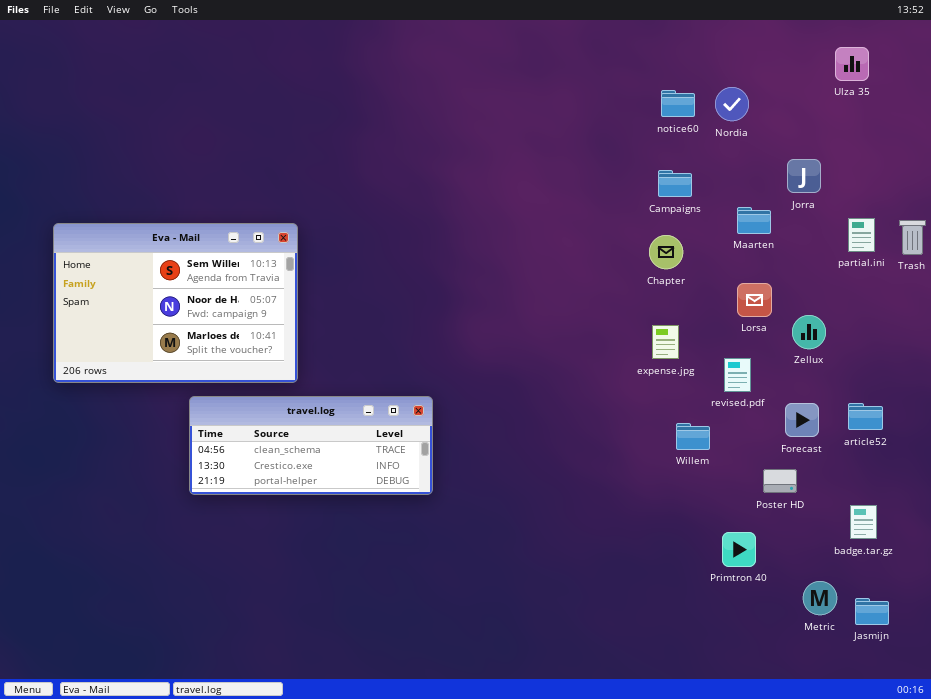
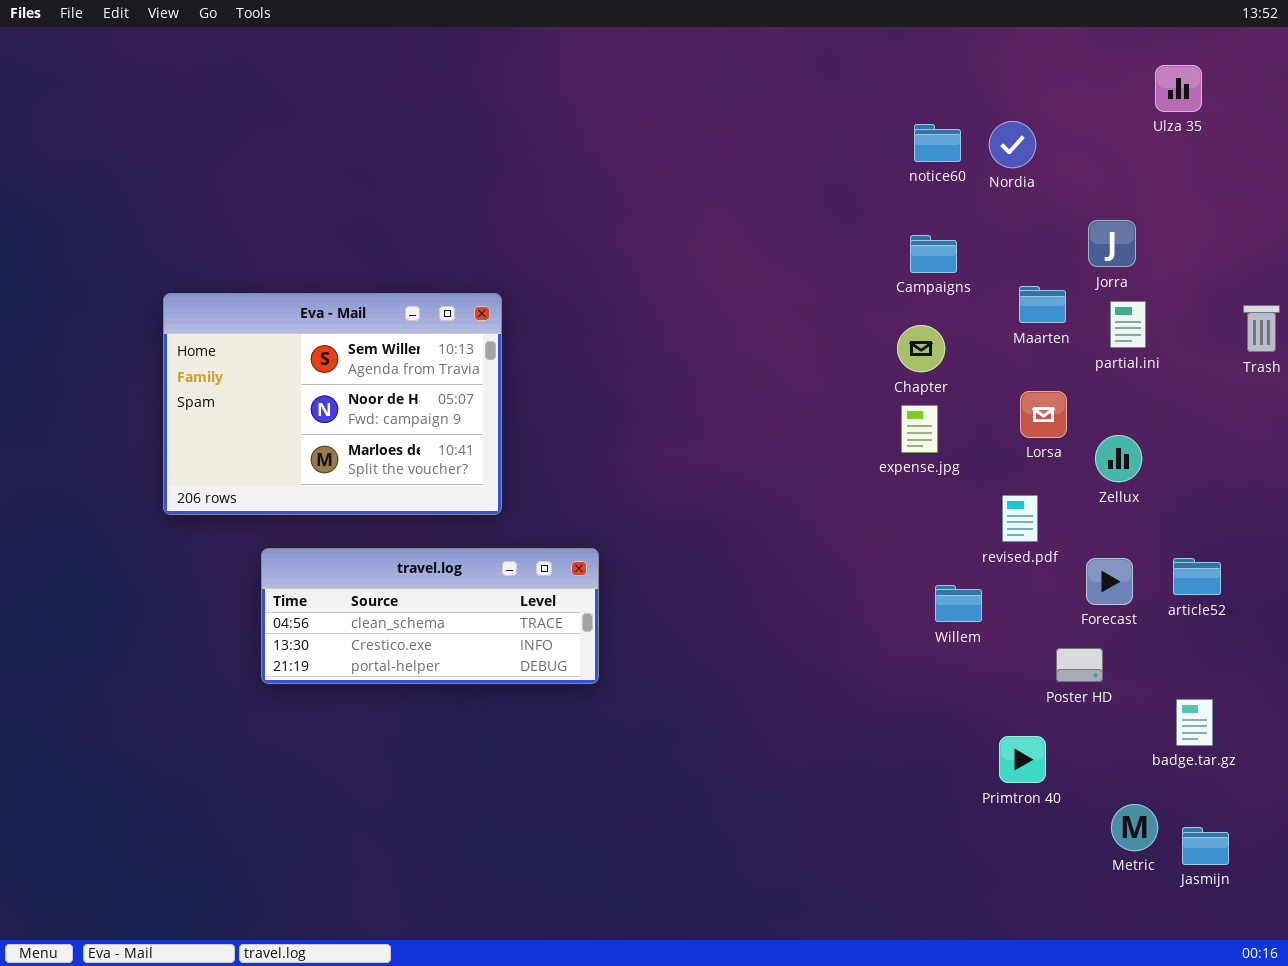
partial.ini: [848,218,875,252] -> [1110,301,1146,348], moved
Eva - Mail: [53,223,298,383] -> [163,293,502,515], moved
expense.jpg: [652,325,679,359] -> [901,405,938,453], moved

